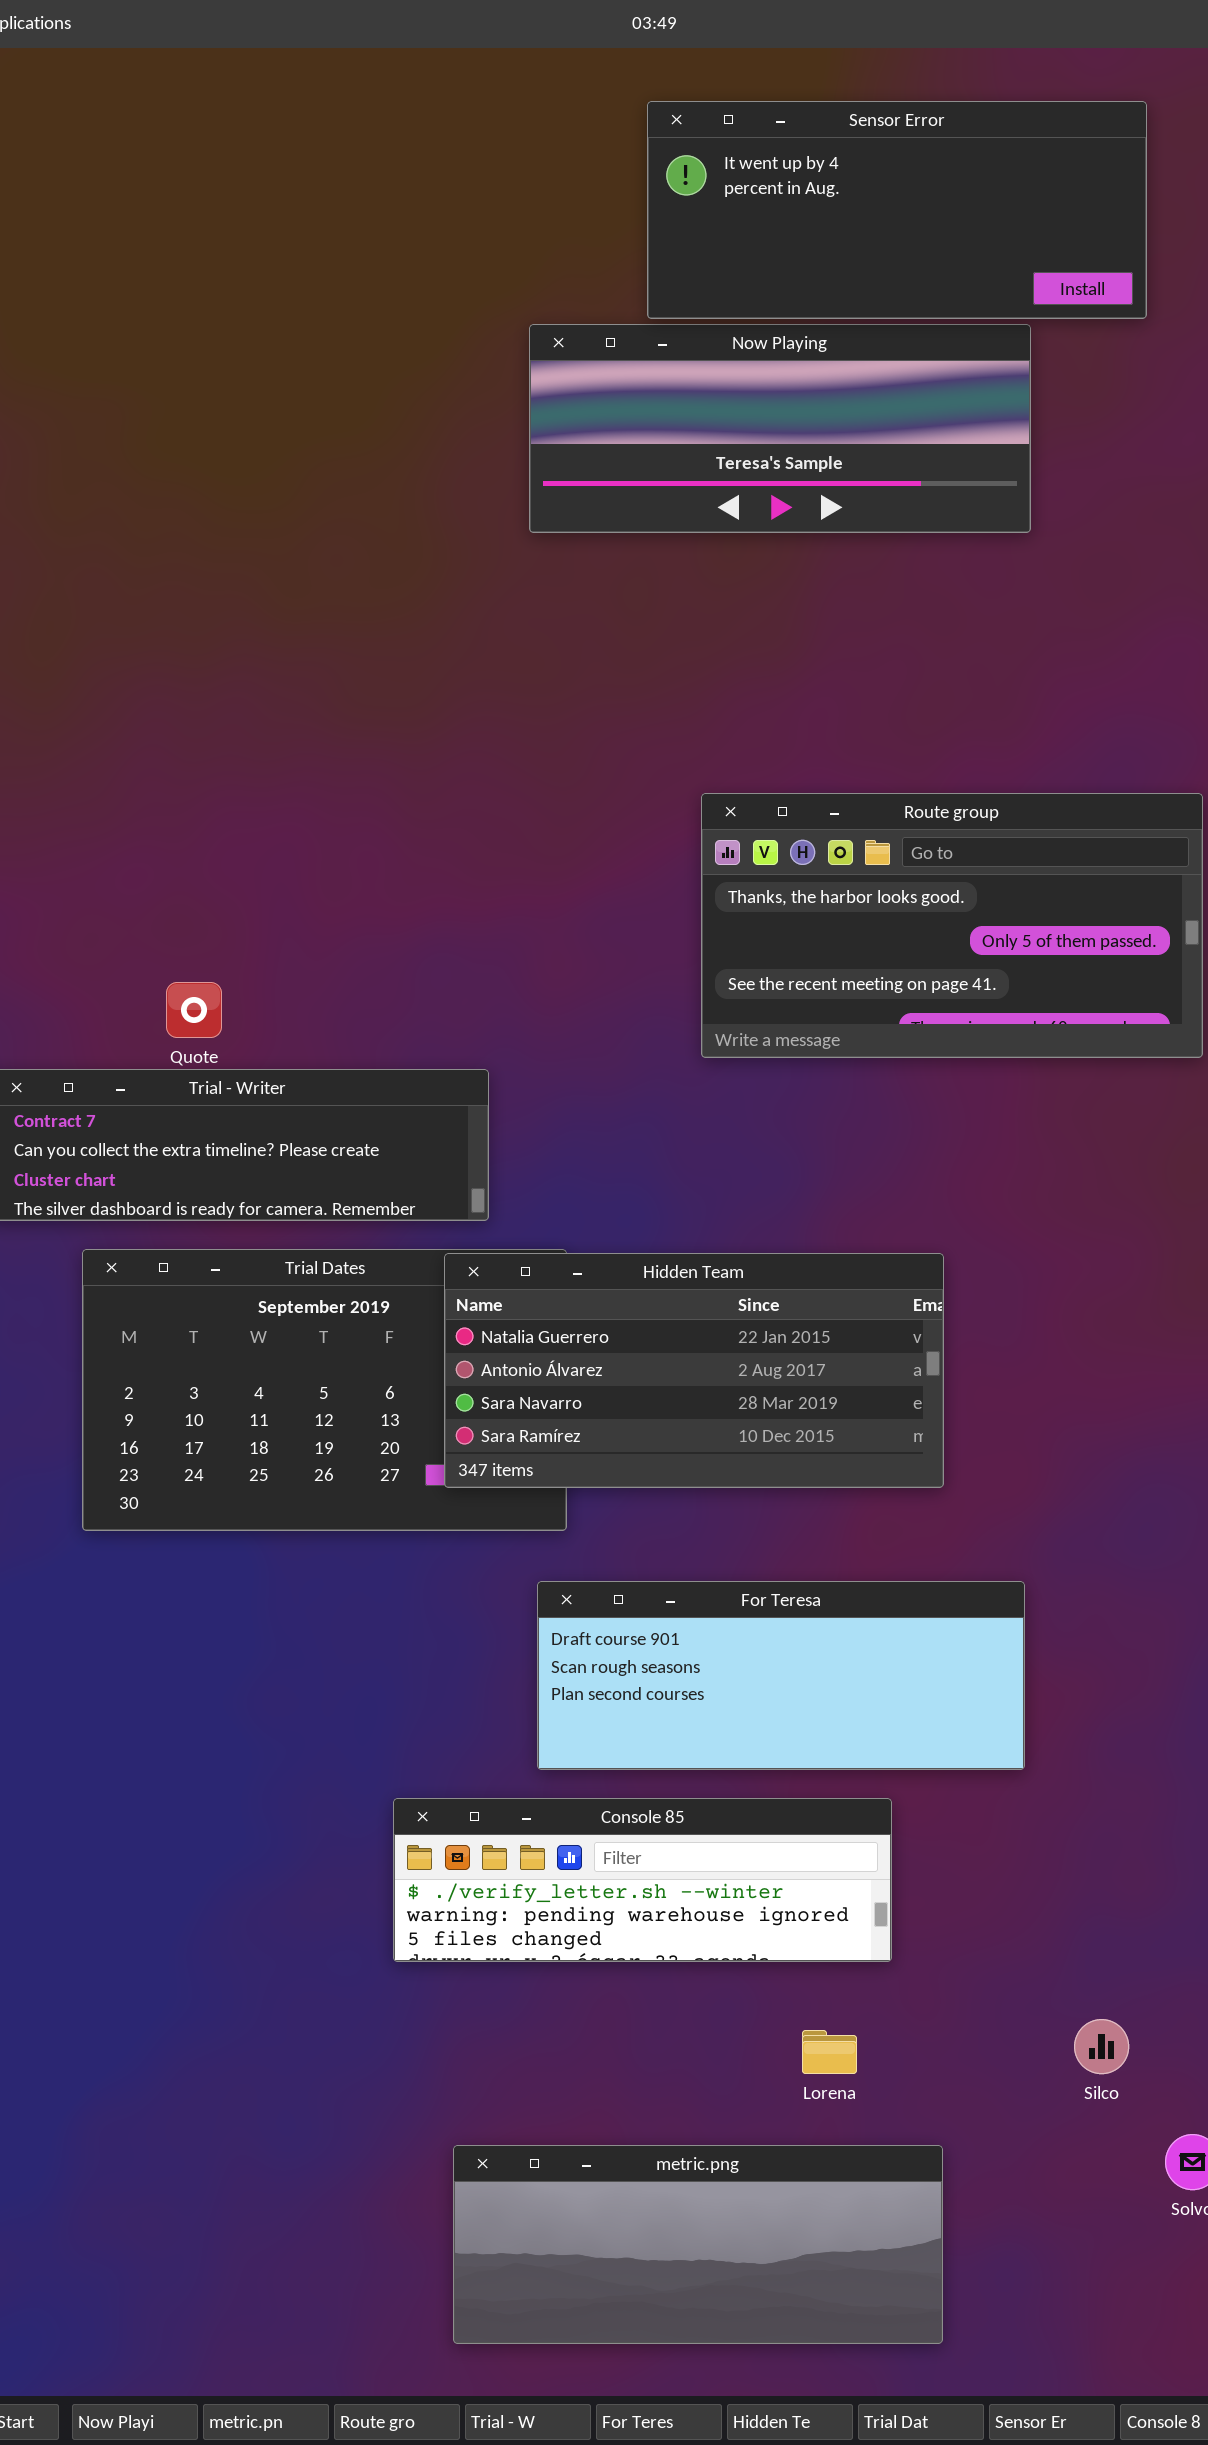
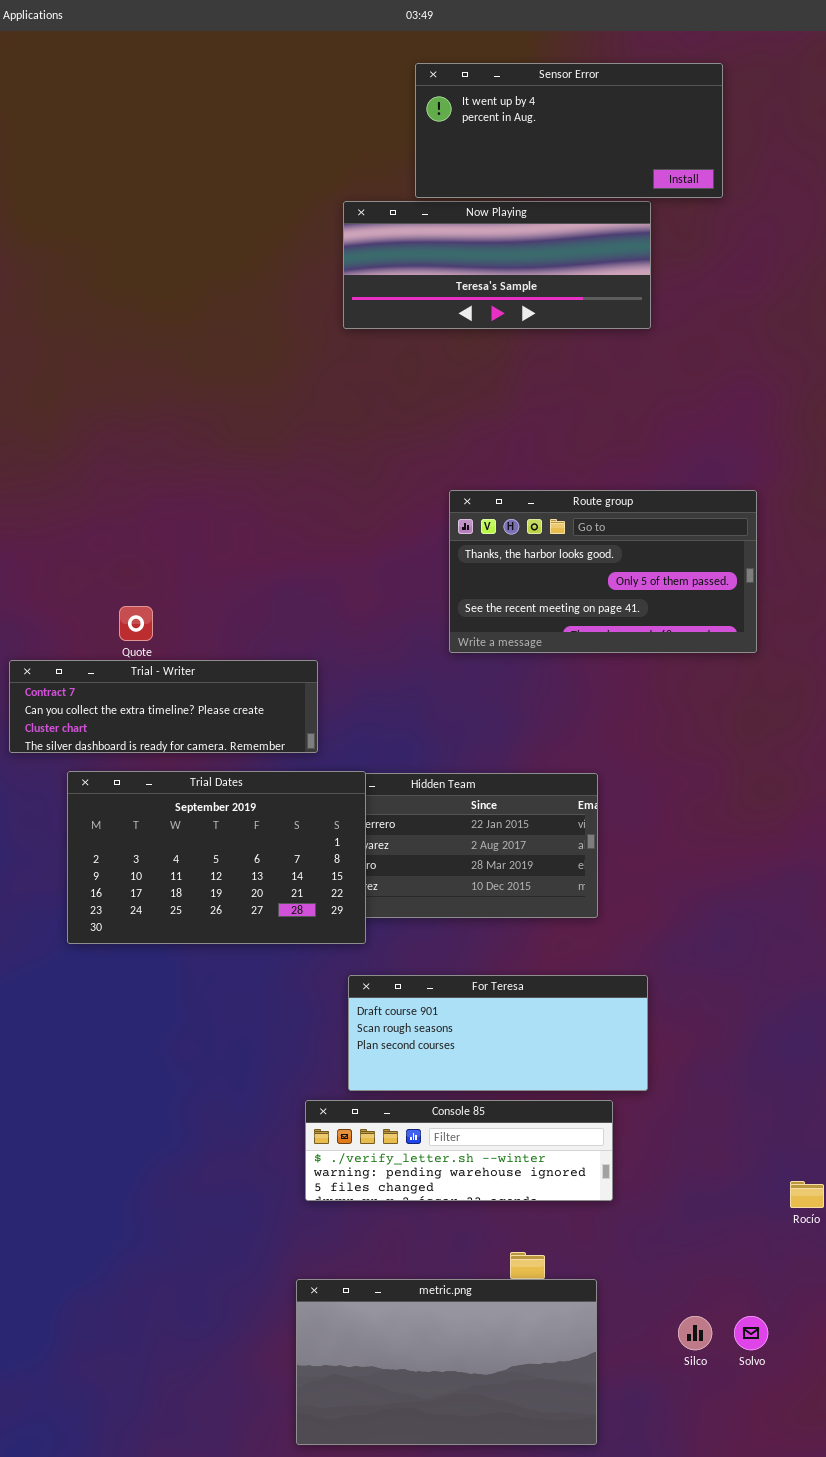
Trial Dates: [82,1249,567,1531] -> [67,771,366,944], raised
Console 85: [393,1798,892,1962] -> [305,1100,613,1201], moved
Silco: [1074,2019,1129,2074] -> [678,1316,712,1350], moved
metric.png: [453,2145,943,2344] -> [296,1279,597,1445], resized

